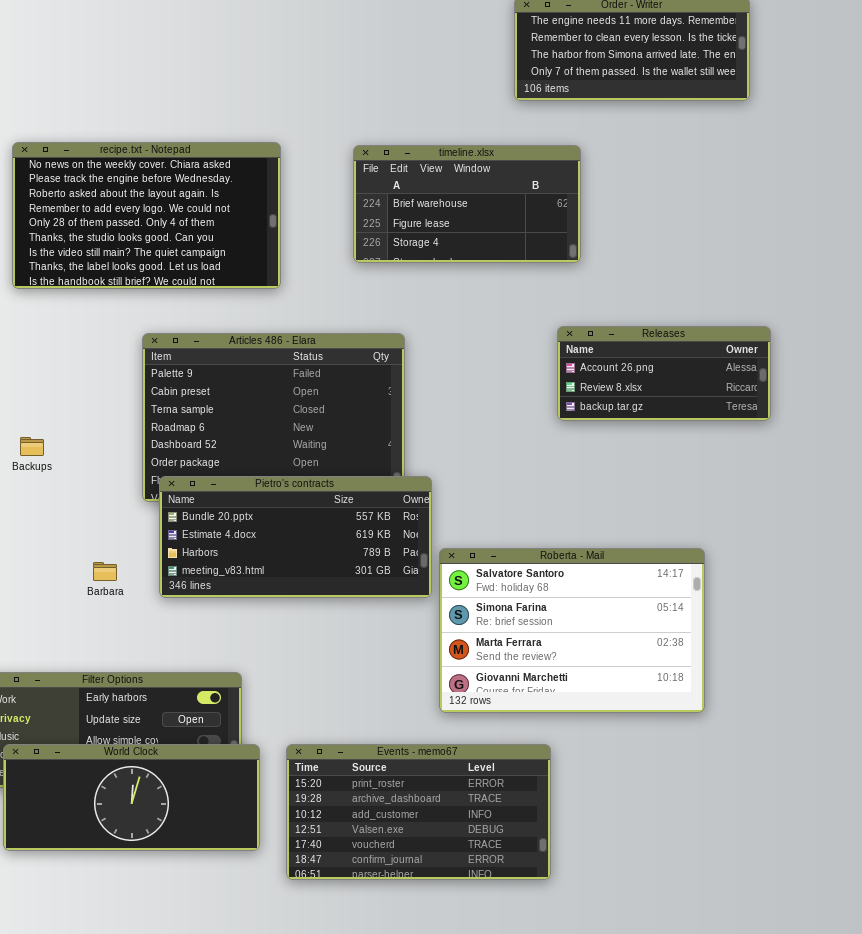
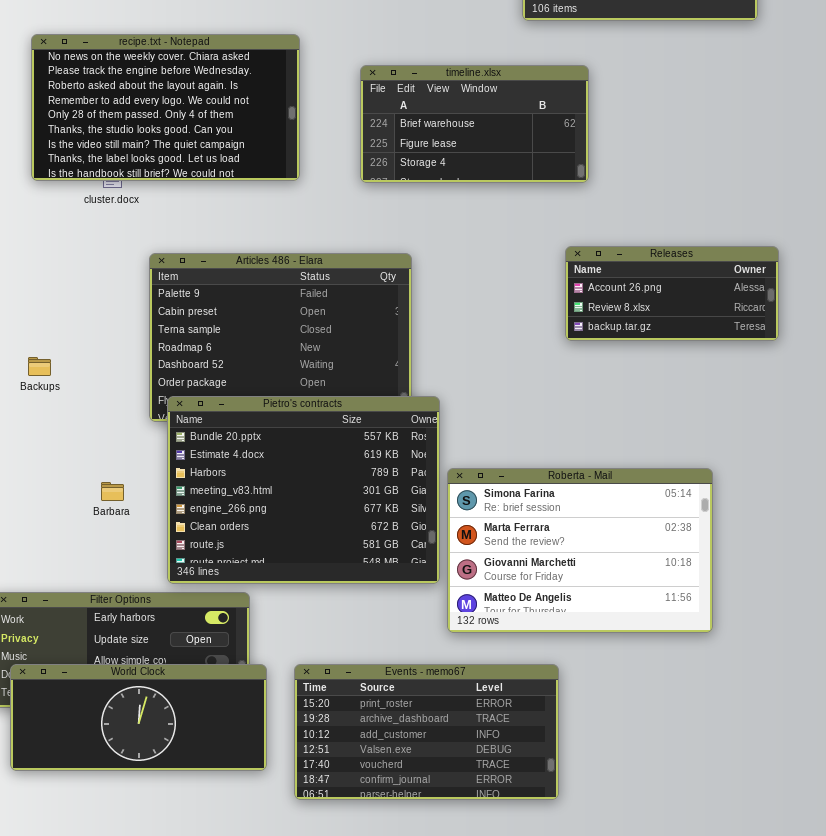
recipe.txt - Notepad: [12,142,281,289] -> [31,34,300,181], moved
Pietro's contracts: [159,476,432,598] -> [167,396,440,584], resized
Roberta - Mail: [439,548,705,713] -> [447,468,713,633], scrolled down 1 row

